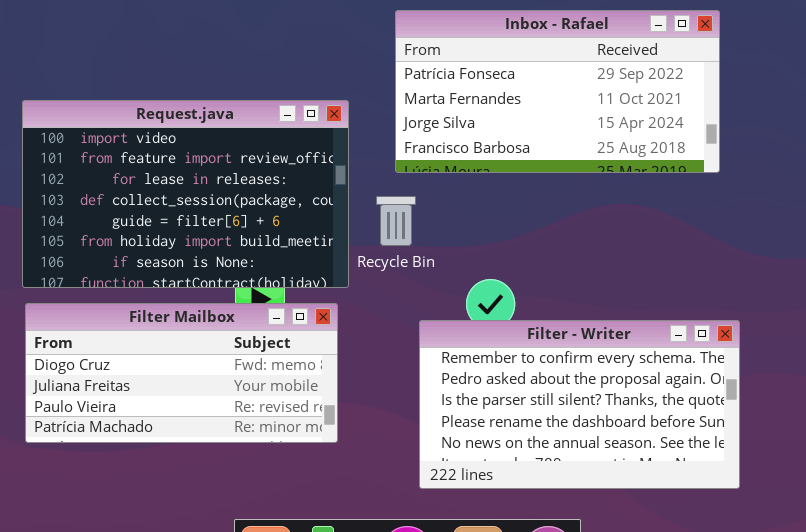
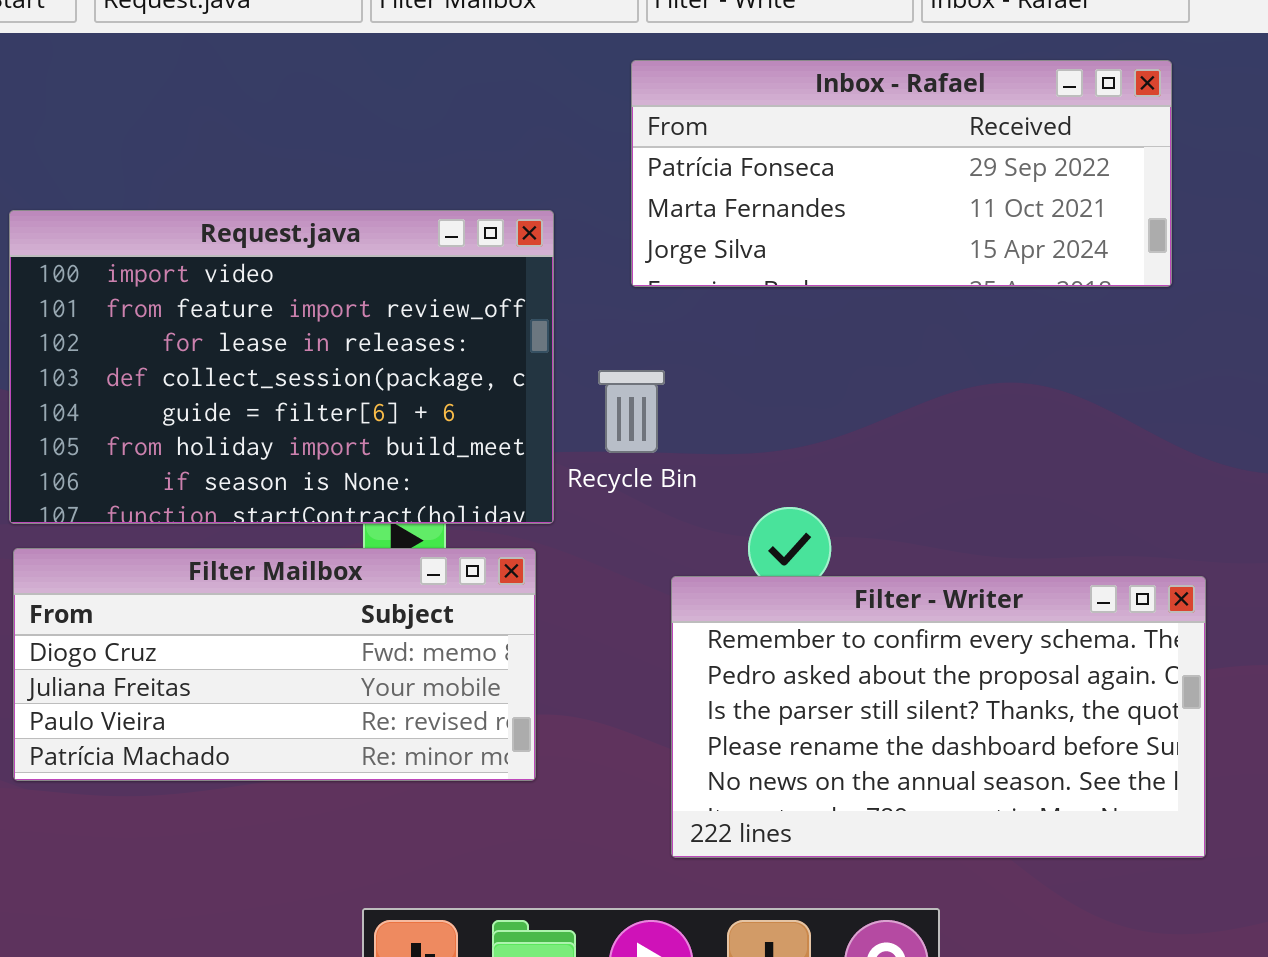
Inbox - Rafael: [395,10,720,173] -> [631,60,1172,287], resized

